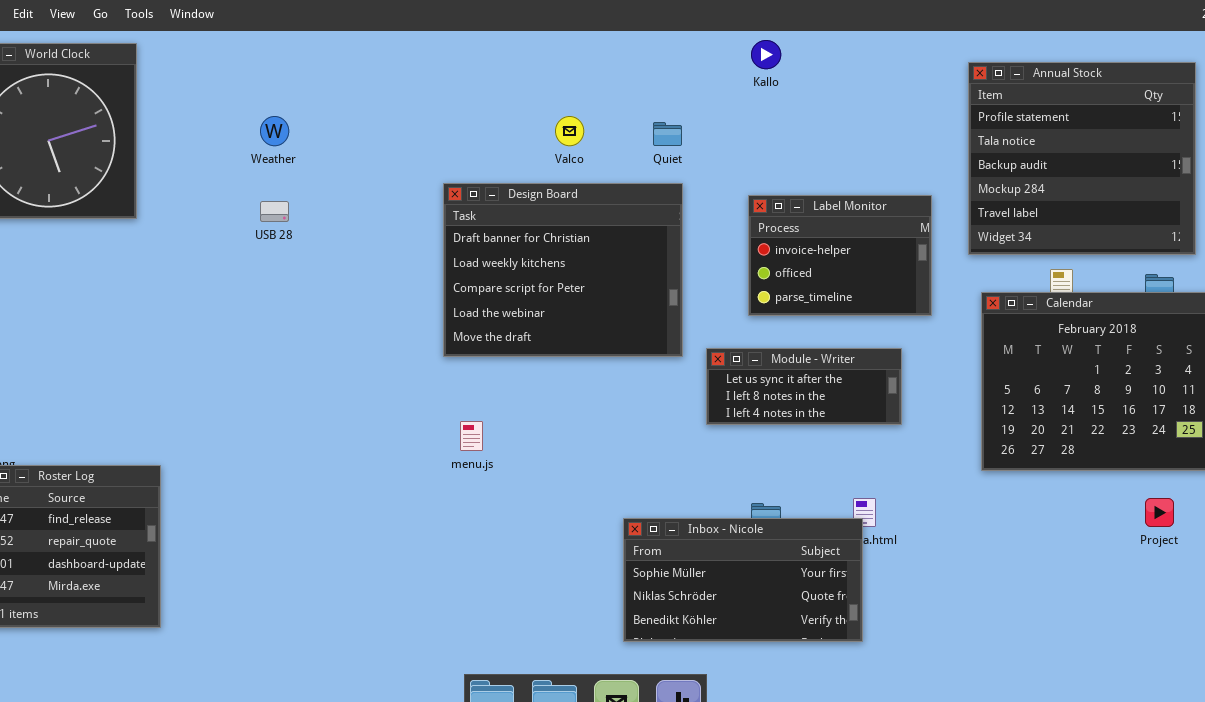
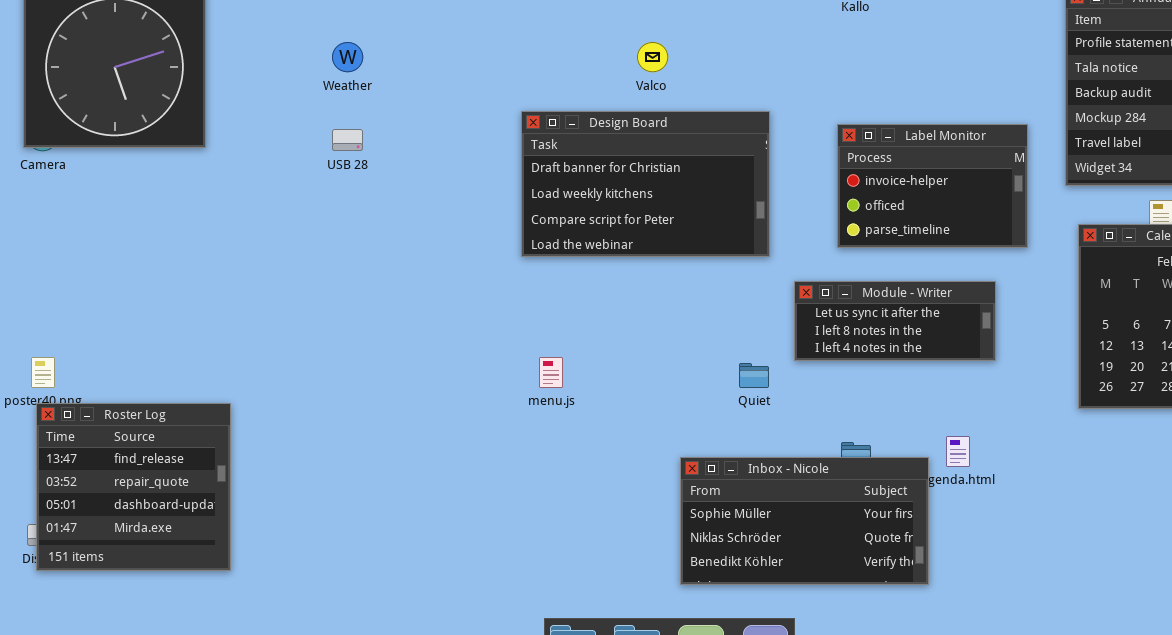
Quiet: [653,122,682,146] -> [739,363,769,388], moved
Design Board: [443,183,683,357] -> [521,111,770,257], resized
Inbox - Nicole: [623,518,863,642] -> [680,457,929,585], moved

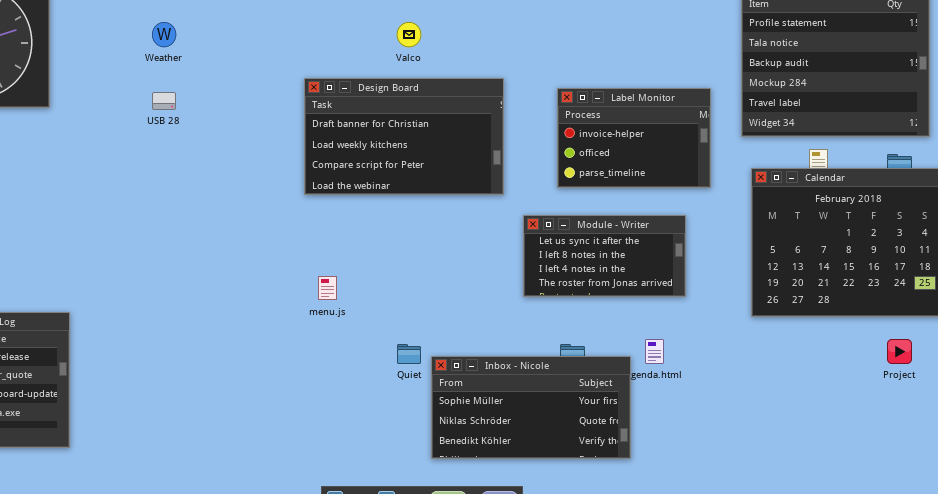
Module - Writer: [794,281,996,361] -> [523,215,686,297], resized
Quiet: [739,363,769,388] -> [397,344,421,364], moved

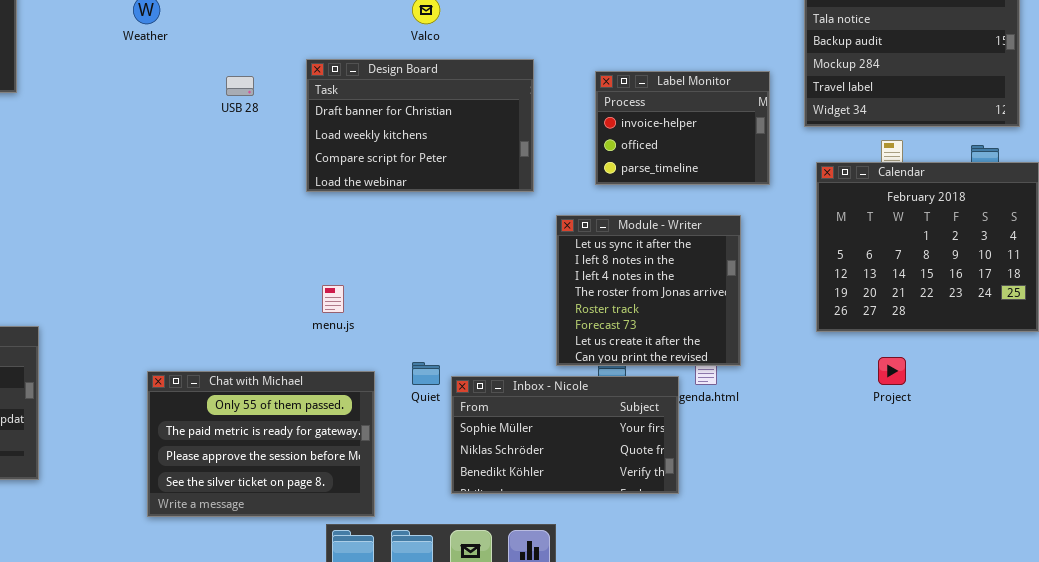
USB 28: [152,92,176,110] -> [226,76,254,96], moved
Module - Writer: [523,215,686,297] -> [556,215,741,366], resized
Project: [887,339,912,364] -> [878,357,906,385], moved
Chat with Michael: none -> [147,371,375,517], opened

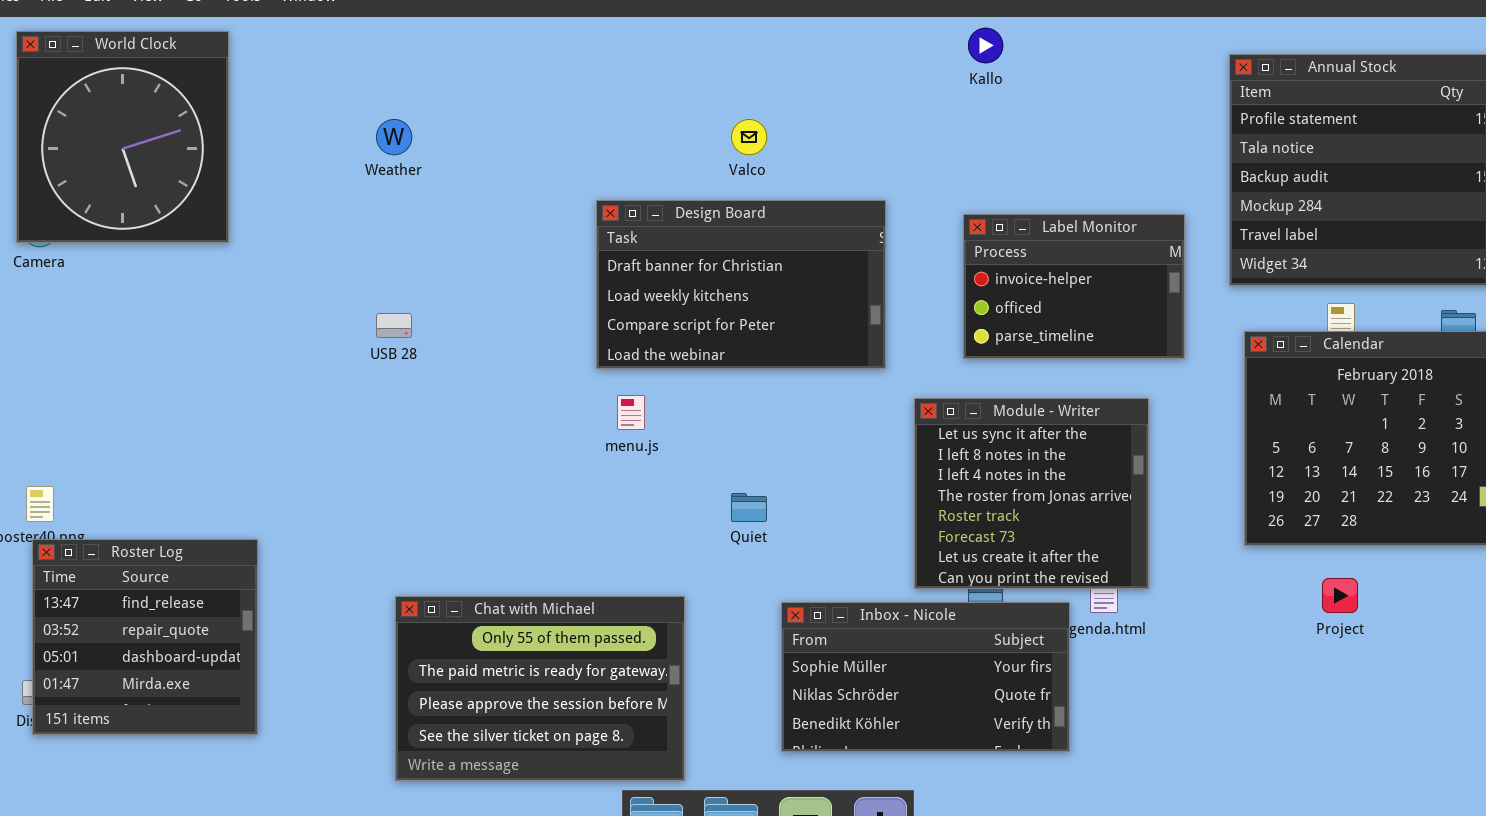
USB 28: [226,76,254,96] -> [376,313,412,338], moved
menu.js: [322,285,344,313] -> [617,395,645,430], moved
Quiet: [412,362,440,385] -> [731,493,767,522], moved

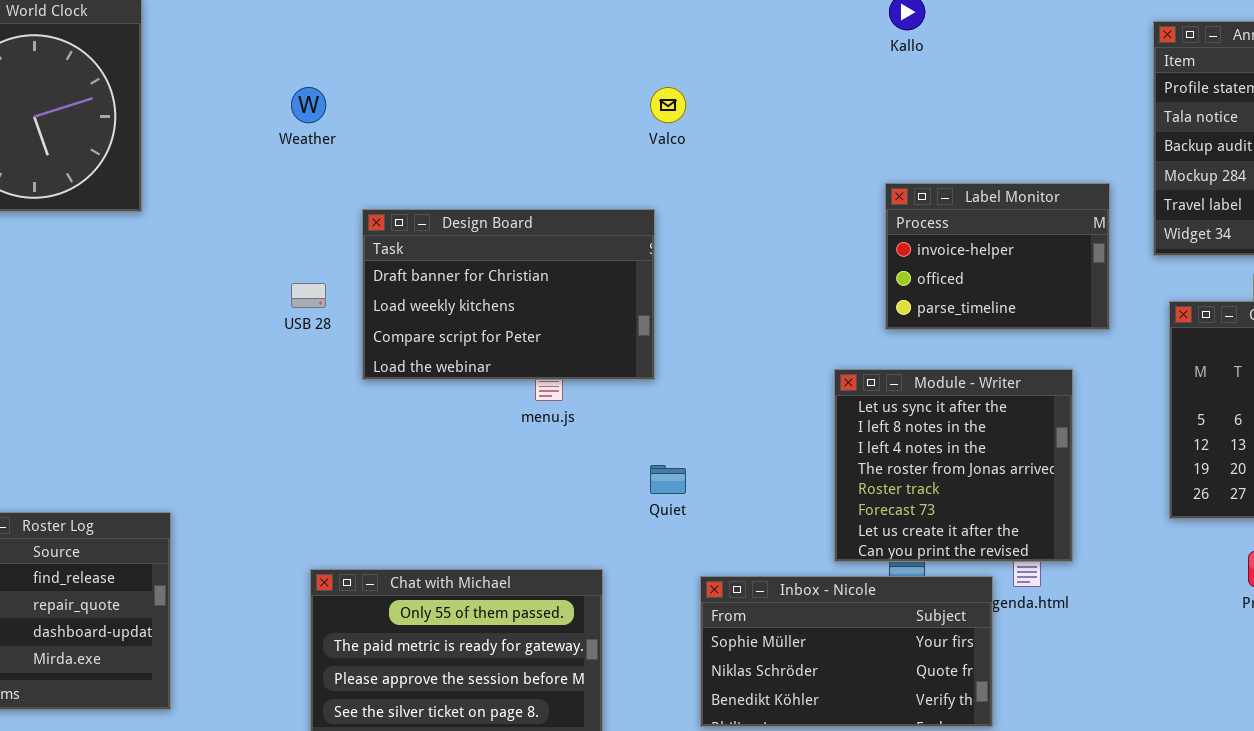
Design Board: [596,200,886,369] -> [362,209,655,380], moved

